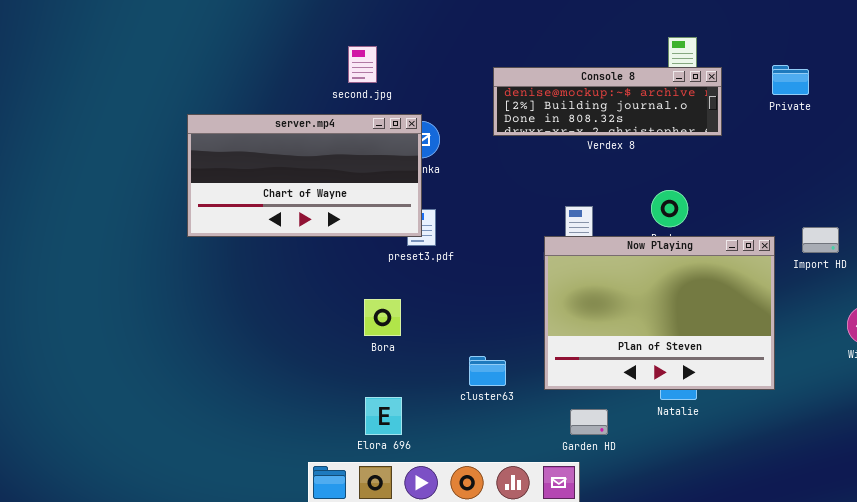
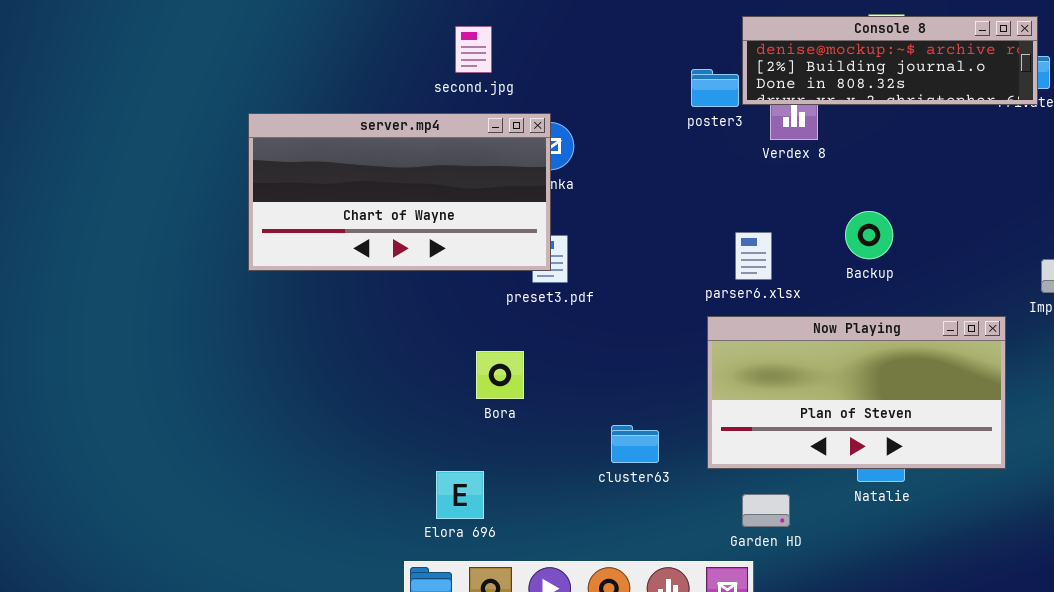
Console 8: [493,67,722,136] -> [742,16,1038,105], moved
Now Playing: [544,236,775,390] -> [707,316,1006,469], resized
Elora 696: [365,397,402,435] -> [436,471,484,519], moved

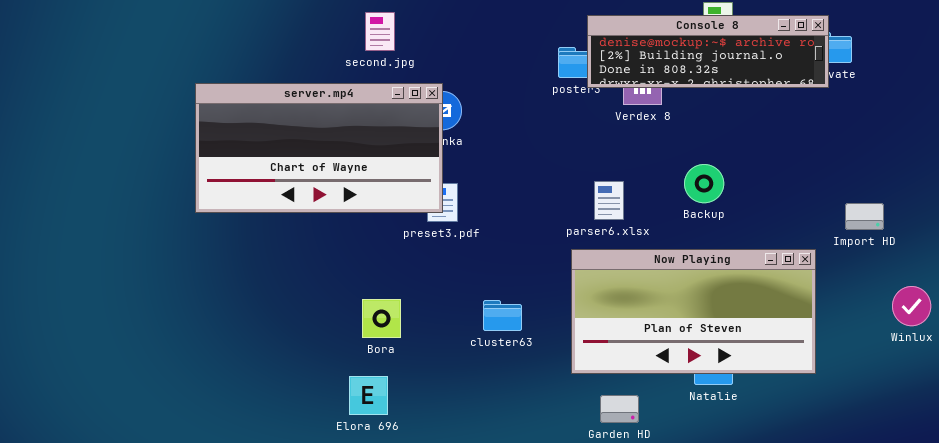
Console 8: [742,16,1038,105] -> [587,15,829,88], moved
Bora: [476,351,524,399] -> [362,299,401,338], moved
cluster63: [611,425,659,463] -> [483,300,522,331], moved

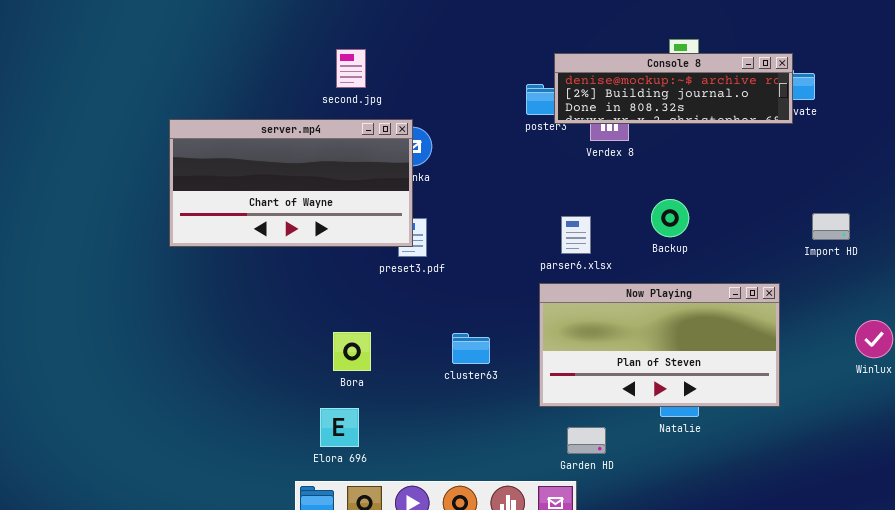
Import HD: [845,203,884,230] -> [812,213,850,240], moved

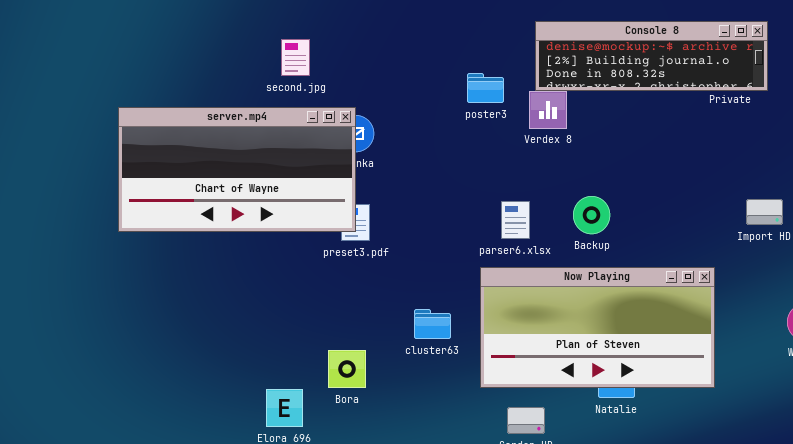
Console 8: [554,53,793,124] -> [535,21,768,91], moved
Backup: [651,199,689,237] -> [573,196,610,234], moved
Bora: [333,332,371,371] -> [328,350,366,388], moved
cluster63: [452,333,490,364] -> [414,309,451,339], moved

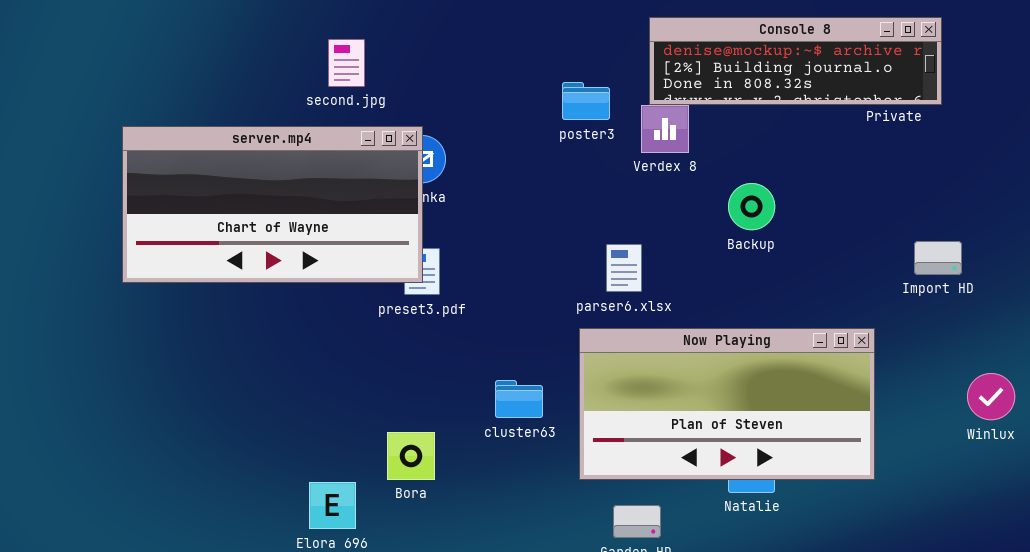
Backup: [573,196,610,234] -> [728,183,775,230], moved

